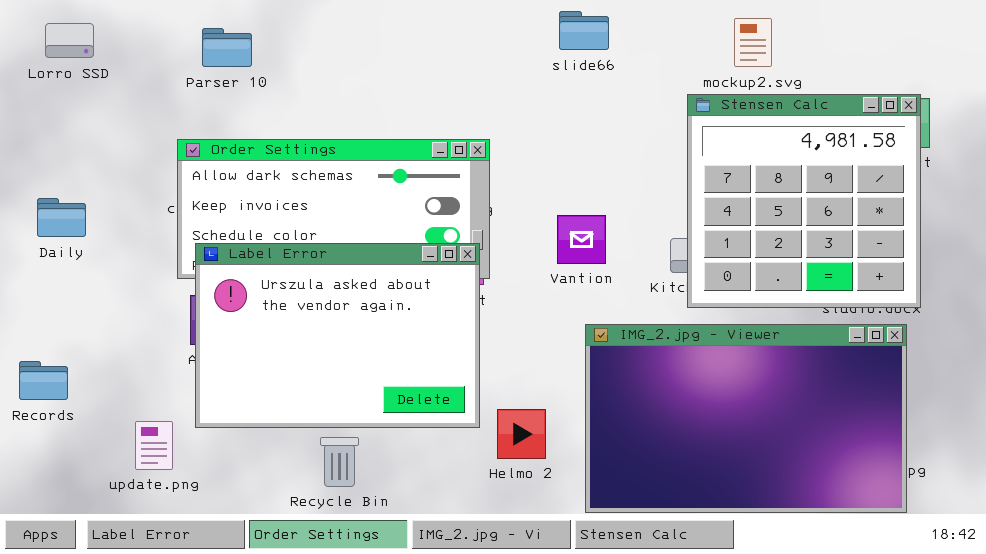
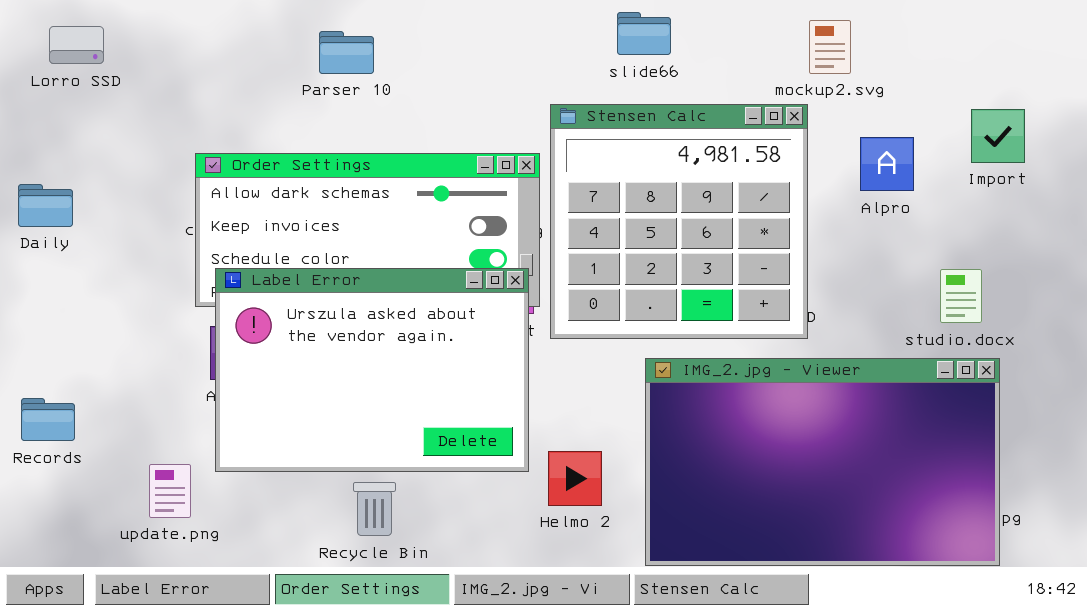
Parser 10: [202,28,252,67] -> [319,31,374,74], moved
Stensen Calc: [687,94,921,308] -> [550,104,808,339], moved
Daily: [37,198,86,237] -> [18,184,73,227], moved

